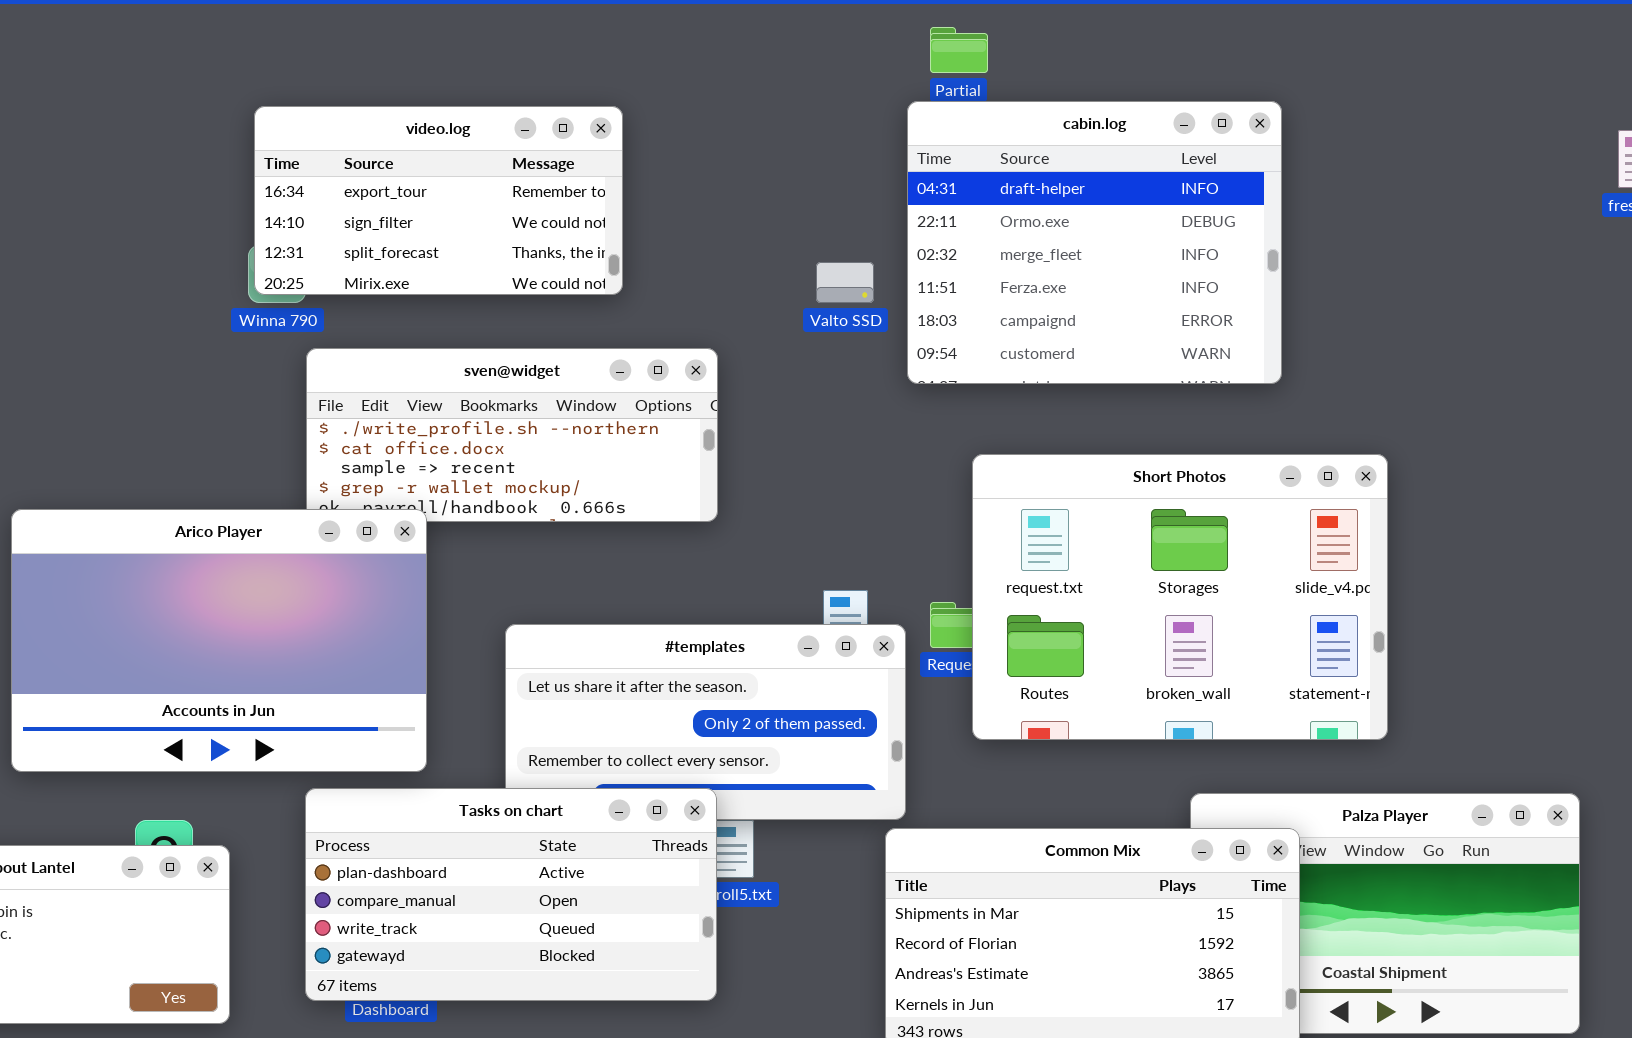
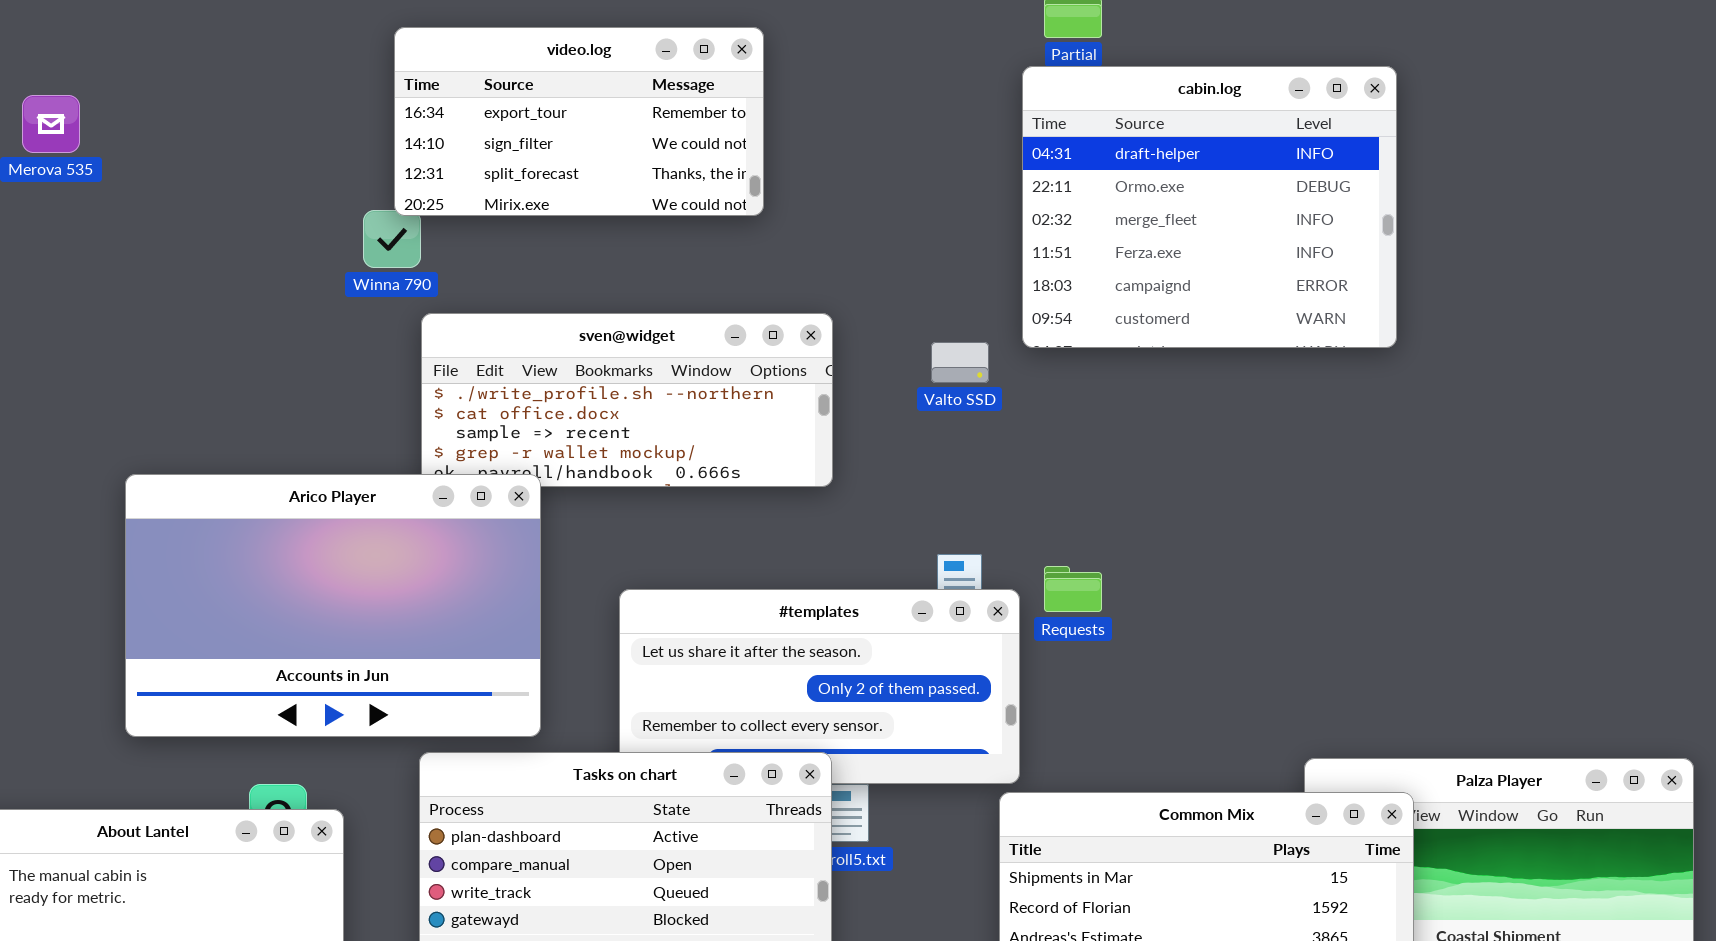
video.log: [254,106,623,295] -> [394,27,764,216], moved
Valto SSD: [816,262,874,303] -> [931,342,989,383], moved
Short Photos: [972,454,1388,740] -> none, closed

